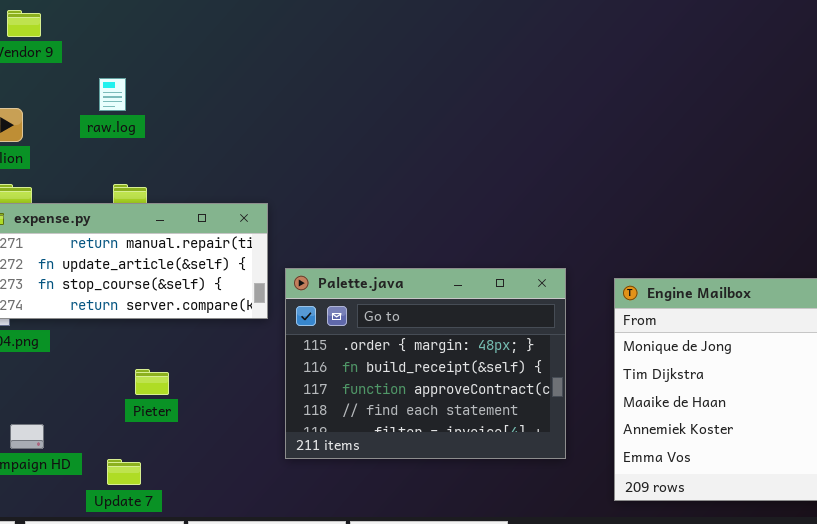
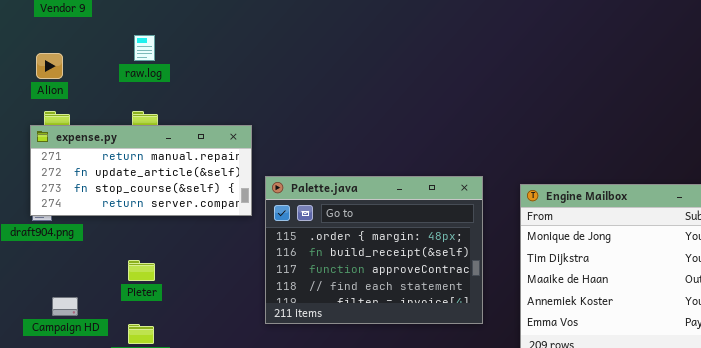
raw.log: [99,78,126,111] -> [134,35,155,61], moved
Pieter: [135,369,169,395] -> [128,260,155,281], moved

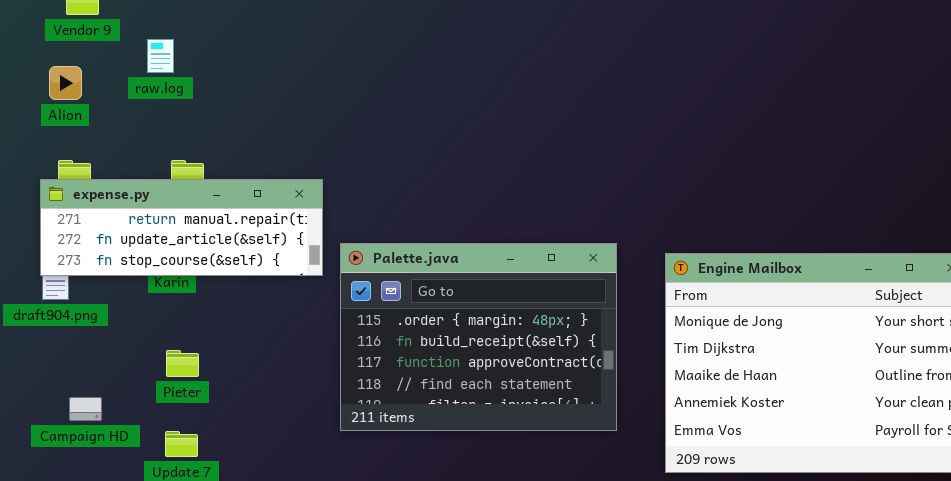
raw.log: [134,35,155,61] -> [147,39,174,73], moved
Alion: [36,53,63,79] -> [49,66,82,100], moved
expense.py: [30,125,252,216] -> [40,179,323,276], resized

